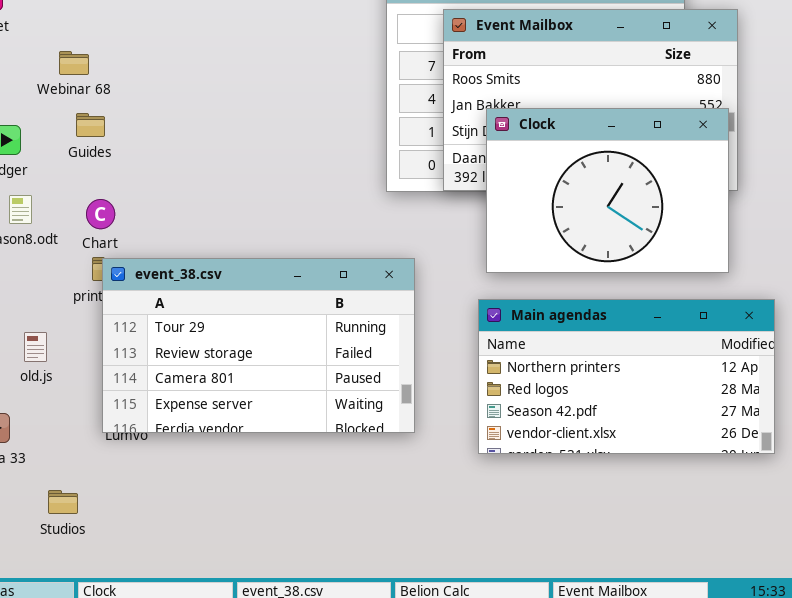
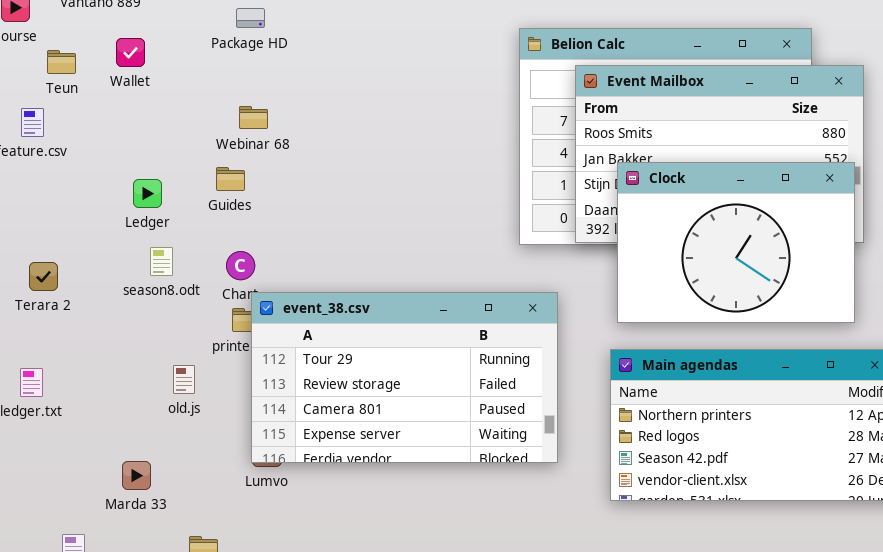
Webinar 68: [59,51,89,75] -> [239,106,268,129], moved
event_38.csv: [102,258,415,433] -> [251,292,558,463], moved
old.js: [24,332,47,362] -> [173,365,195,394], moved

